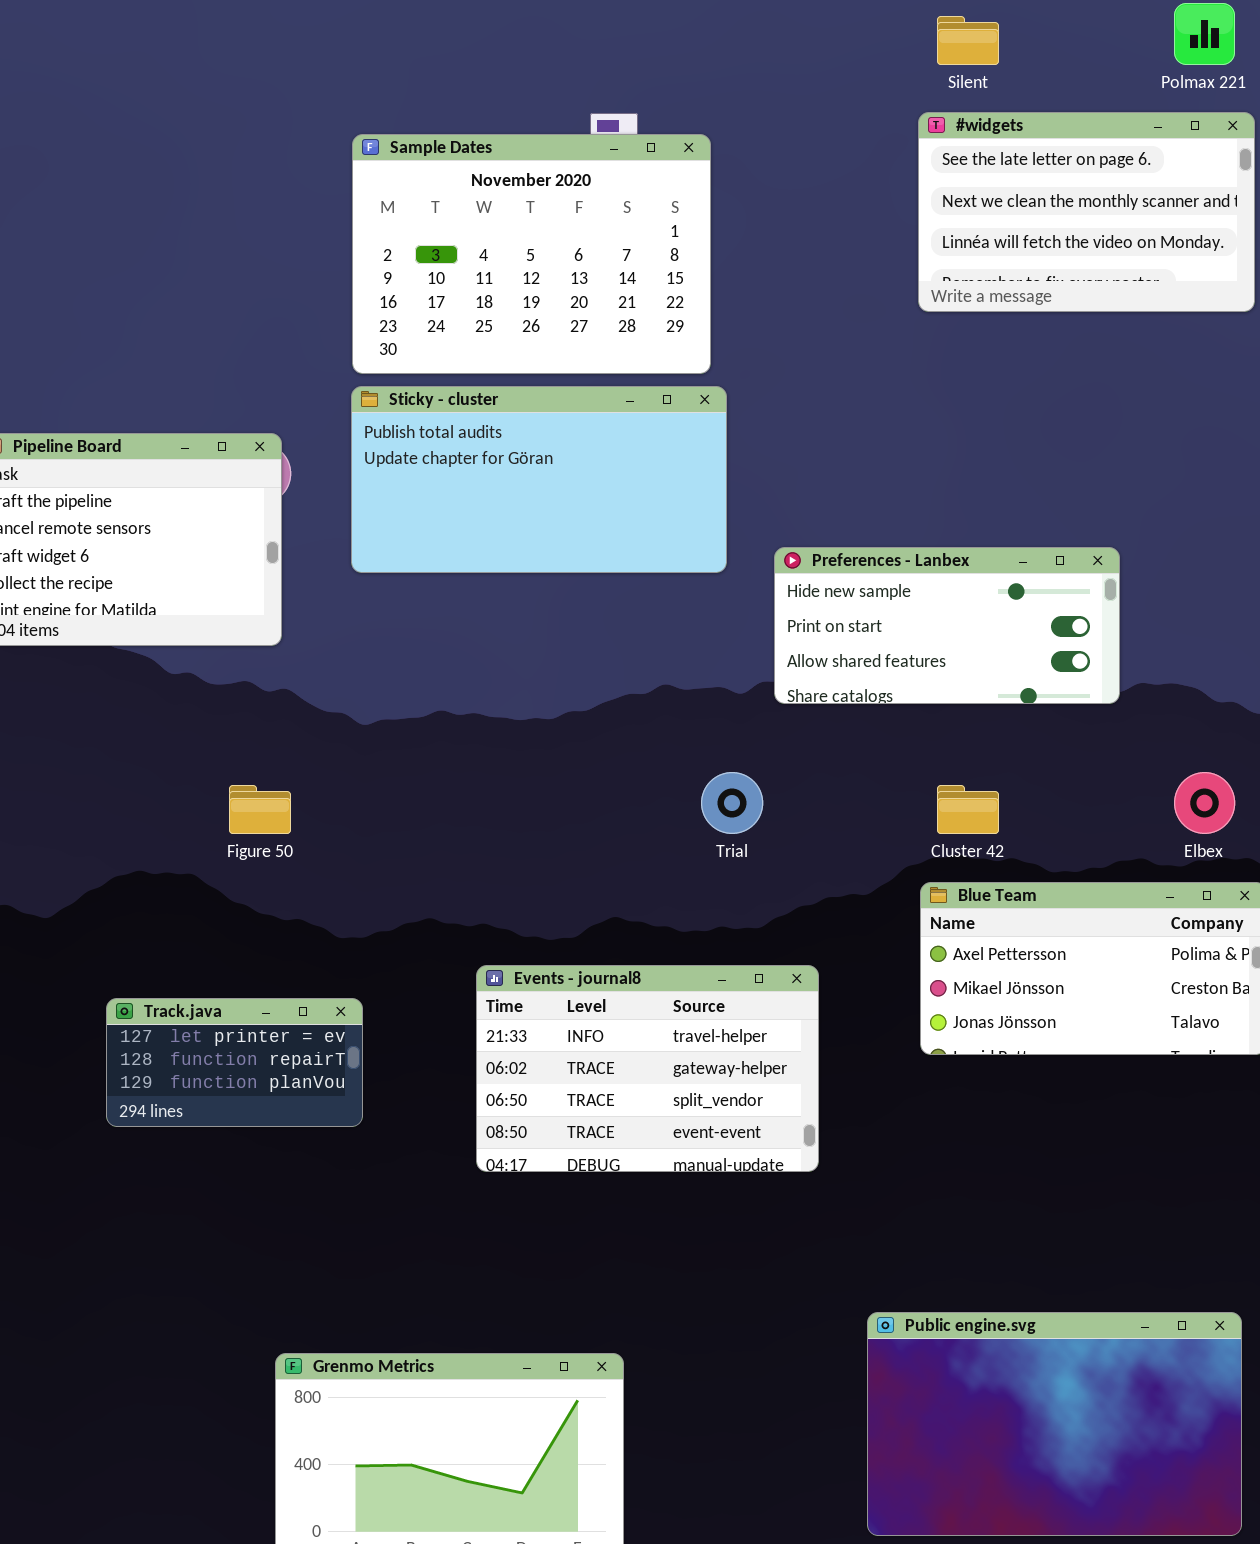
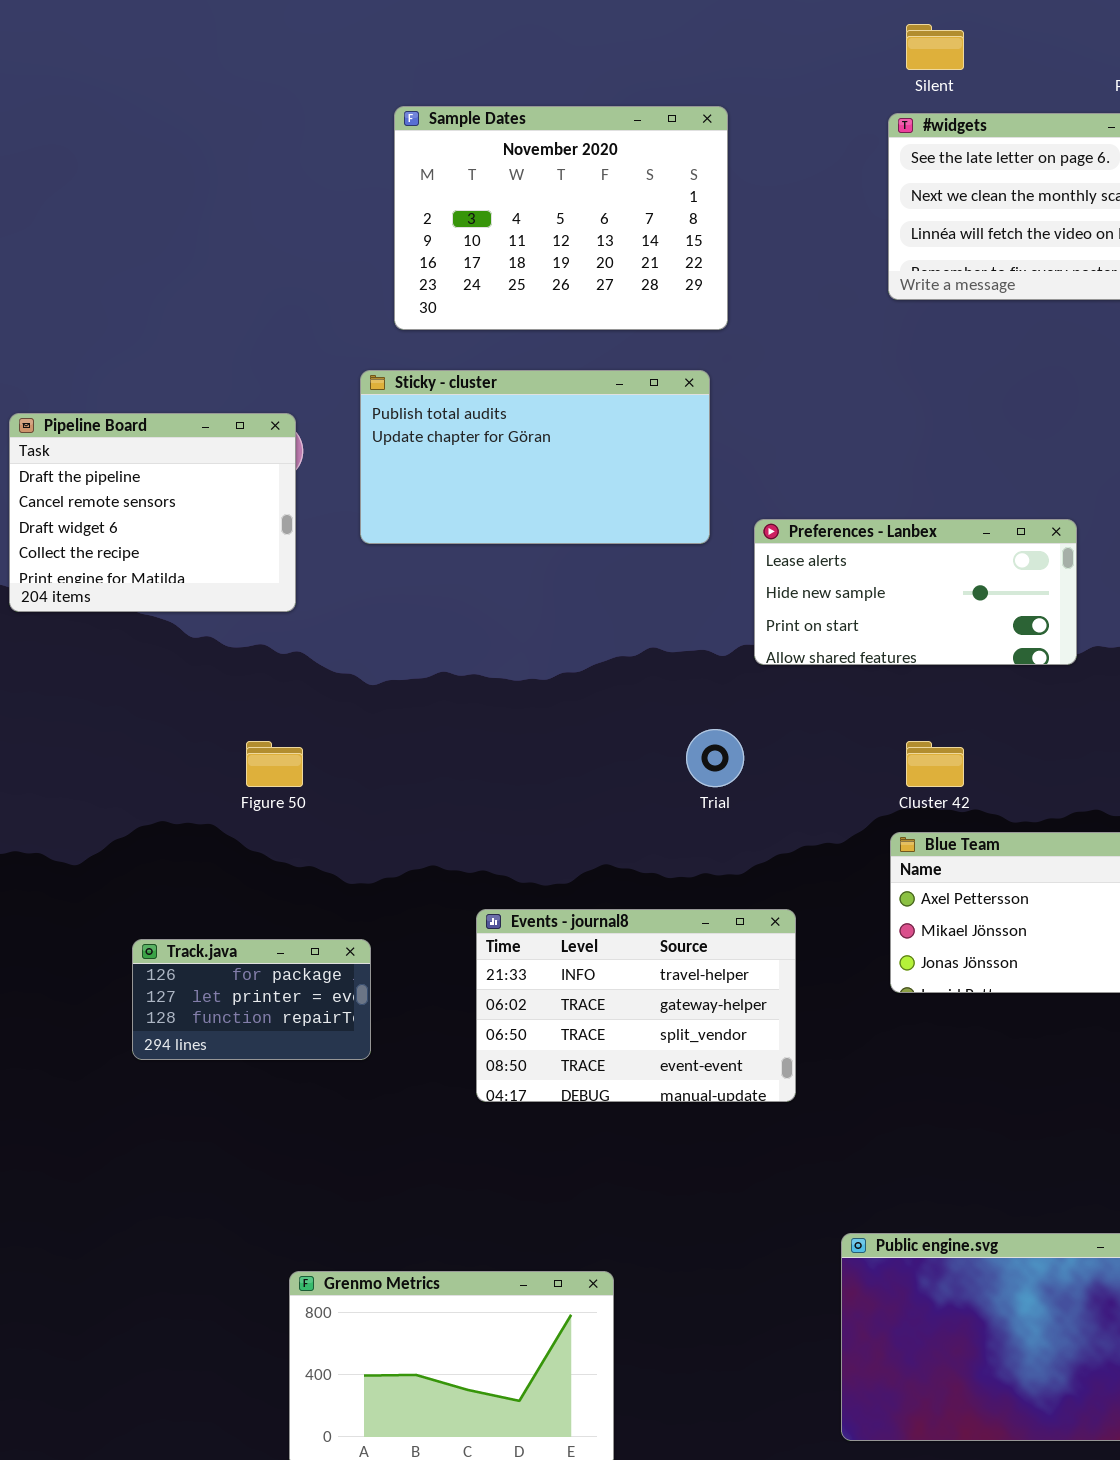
Sample Dates: [352,134,711,374] -> [394,106,728,330], moved
Preferences - Lanbex: [774,547,1120,704] -> [754,519,1077,665], scrolled up 1 row
Track.java: [106,998,363,1127] -> [132,939,371,1060], scrolled up 1 row

